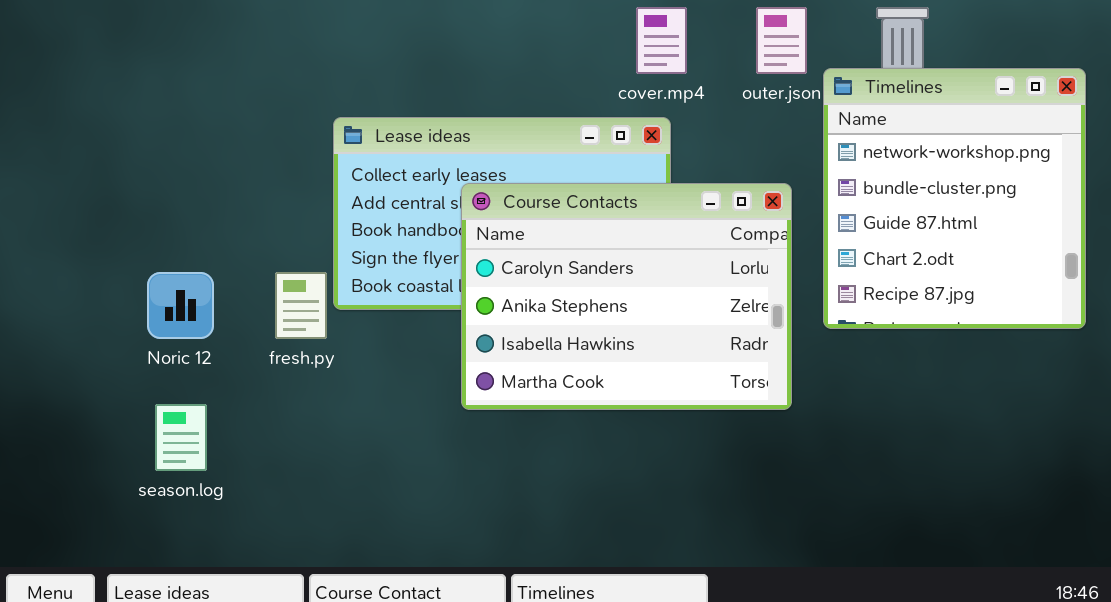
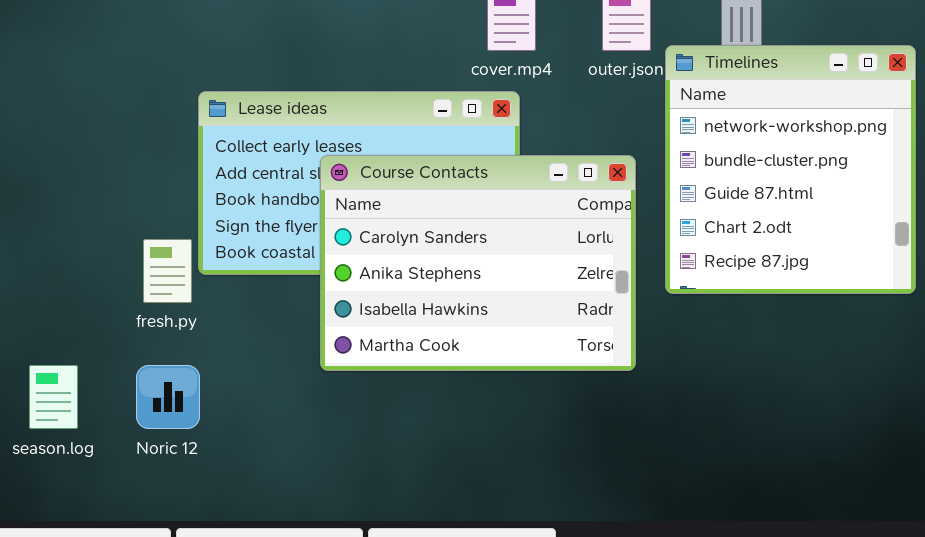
Noric 12: [147,272,214,339] -> [136,365,200,429], moved

